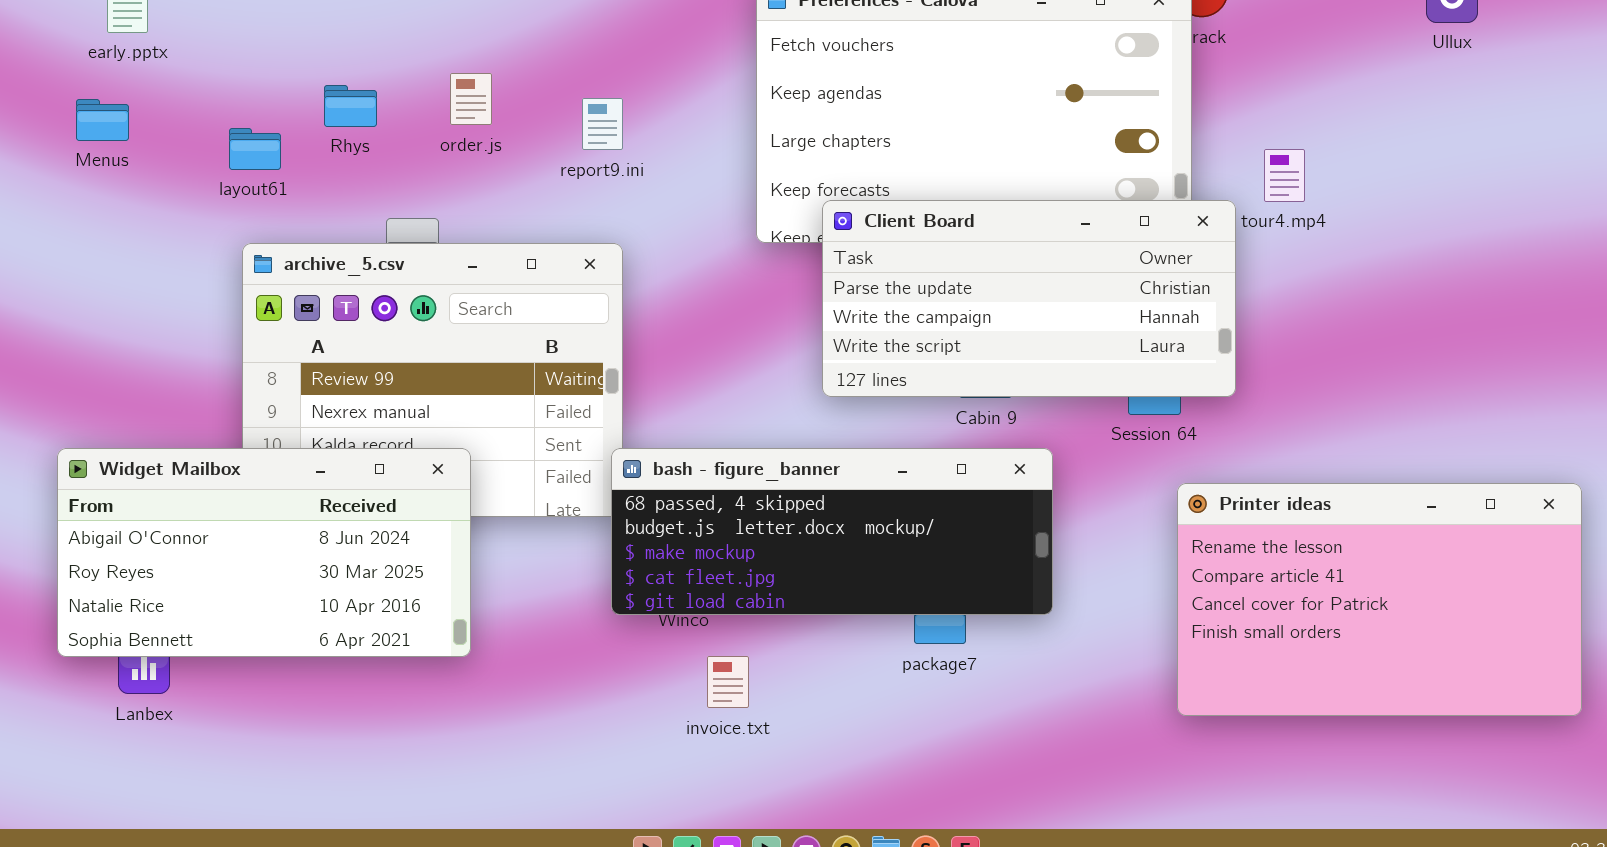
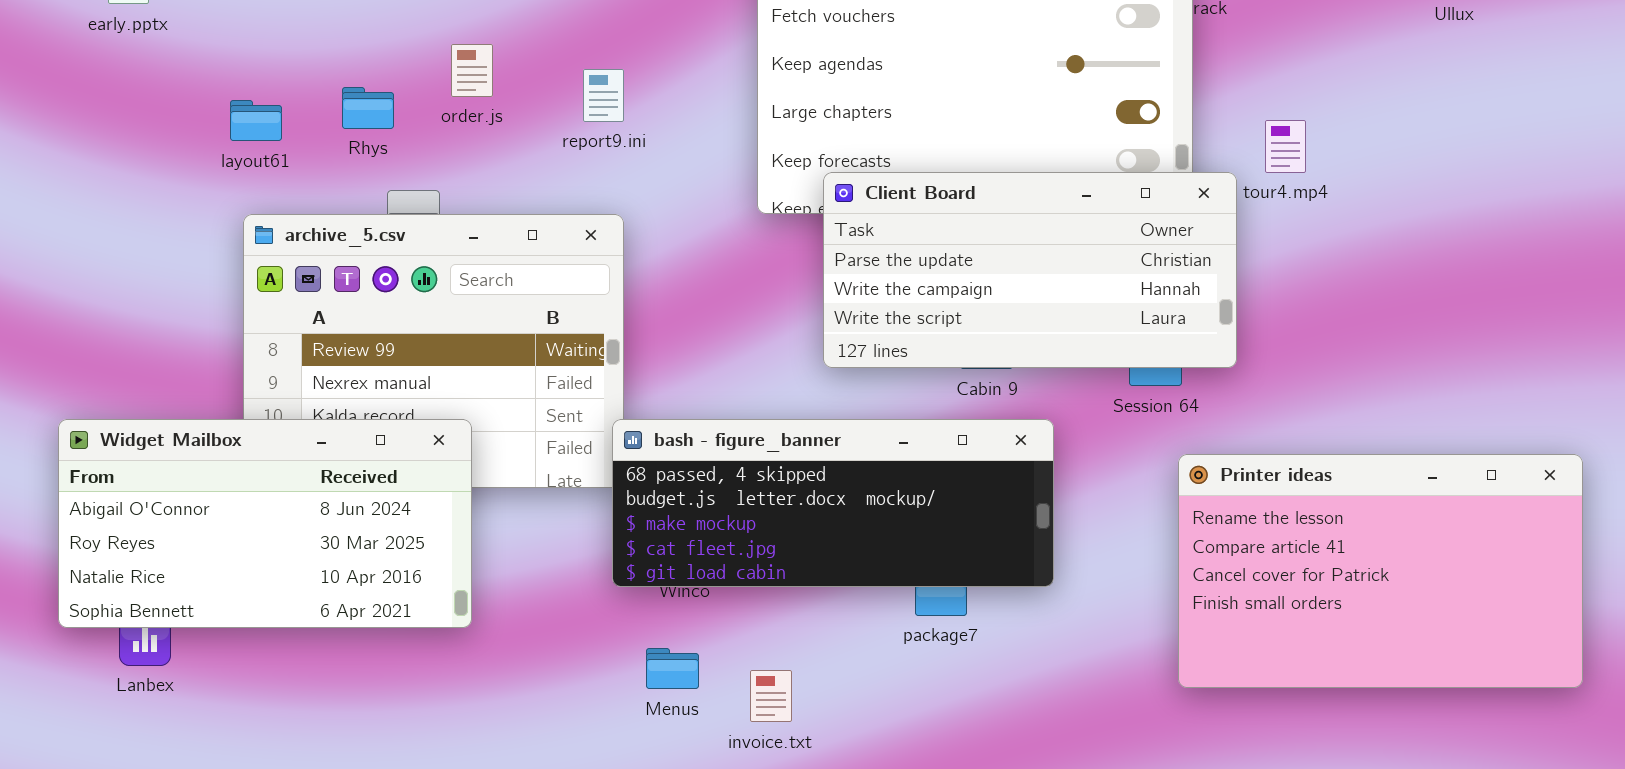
Rhys: [324,85,377,127] -> [342,87,394,129], moved
Menus: [76,99,129,141] -> [646,648,699,689], moved
invoice.txt: [707,656,749,708] -> [750,670,792,722], moved

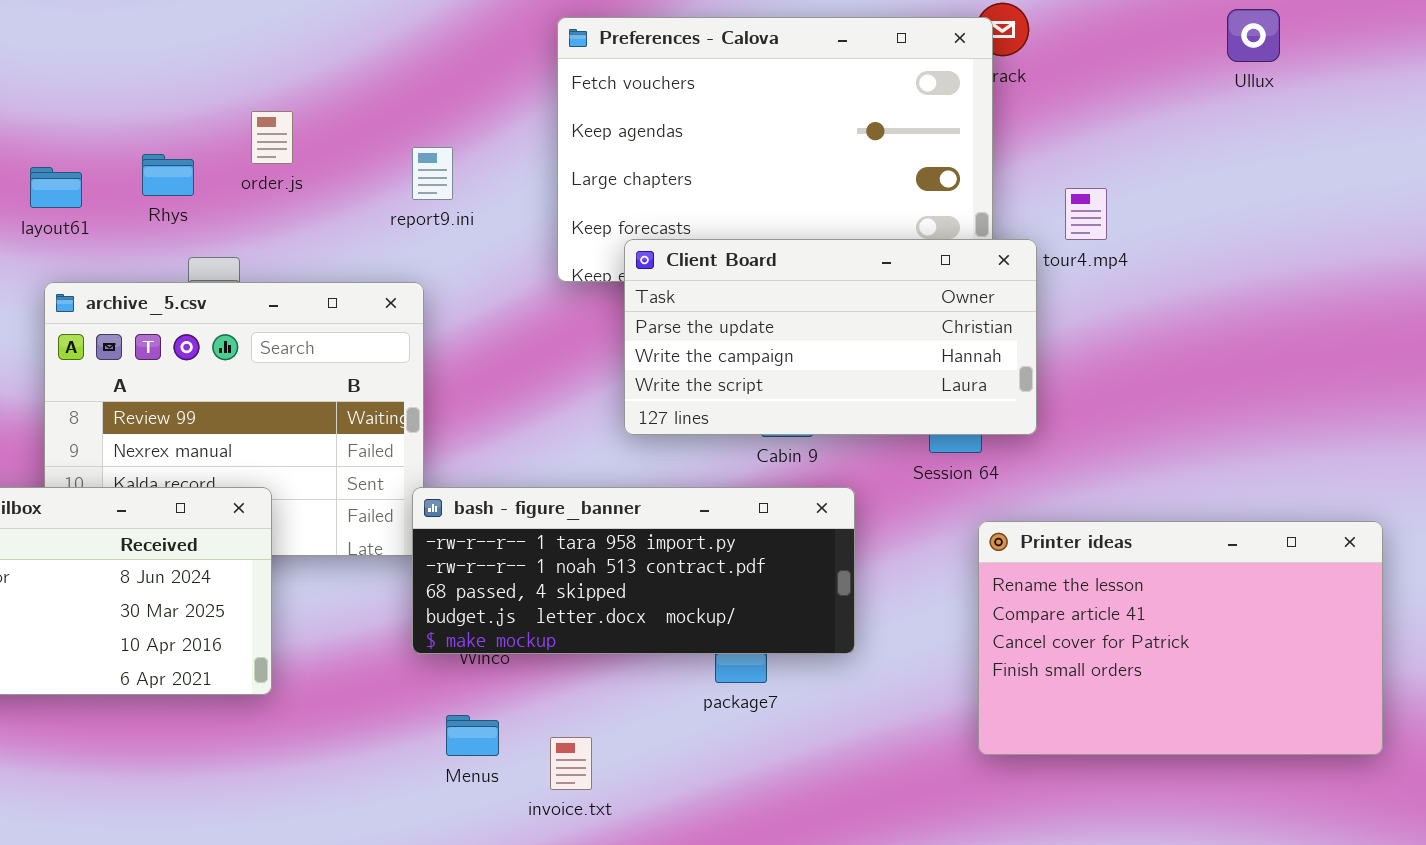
report9.ini: [583,69,624,122] -> [412,147,453,200], moved
bash - figure_banner: [612,419,1054,587] -> [412,487,855,654], scrolled up 2 rows

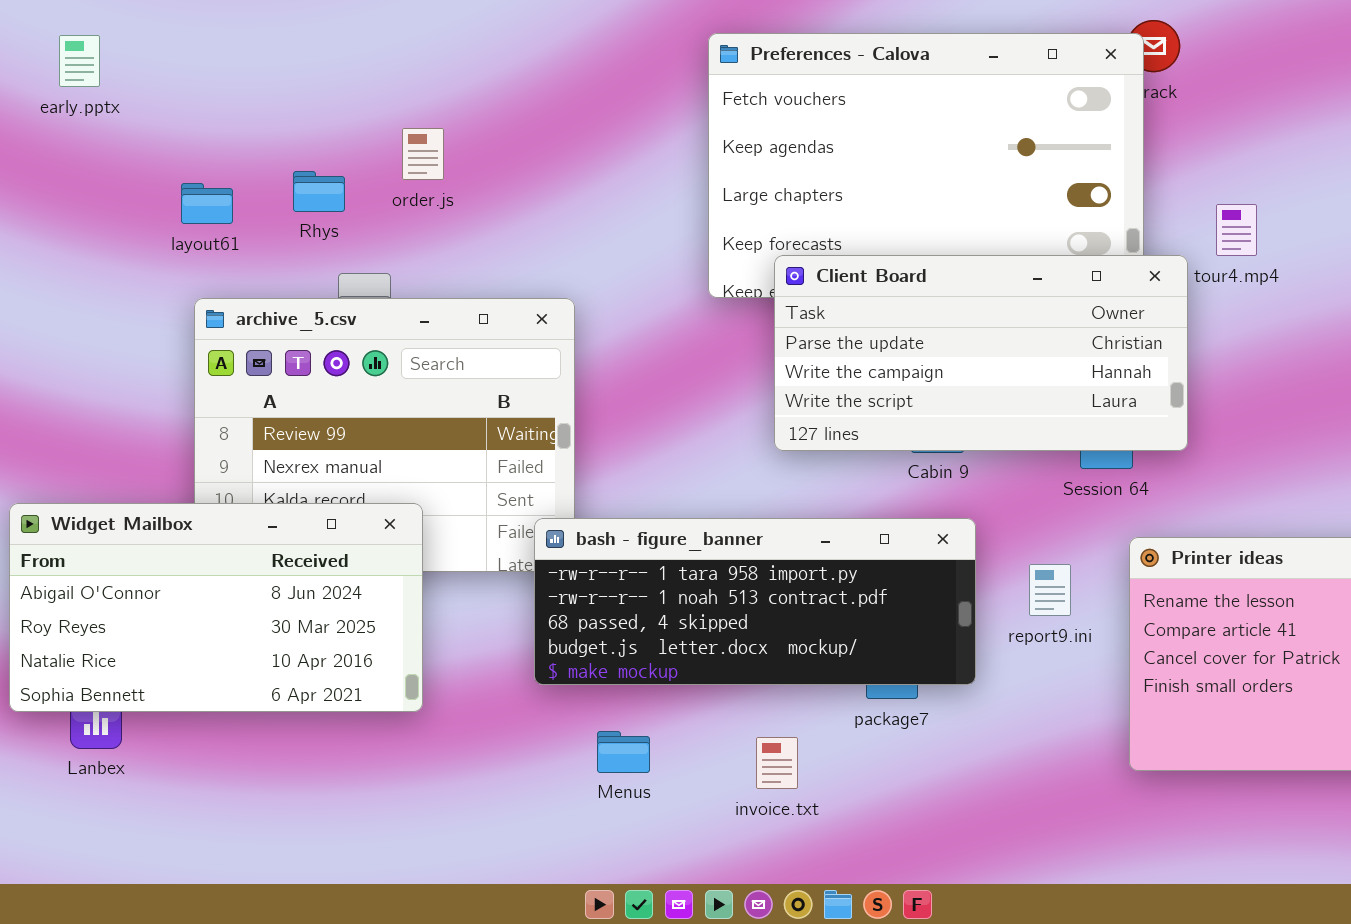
report9.ini: [412,147,453,200] -> [1029,564,1071,616], moved
bash - figure_banner: [412,487,855,654] -> [534,518,976,685], moved
invoice.txt: [550,737,592,790] -> [756,737,798,789], moved

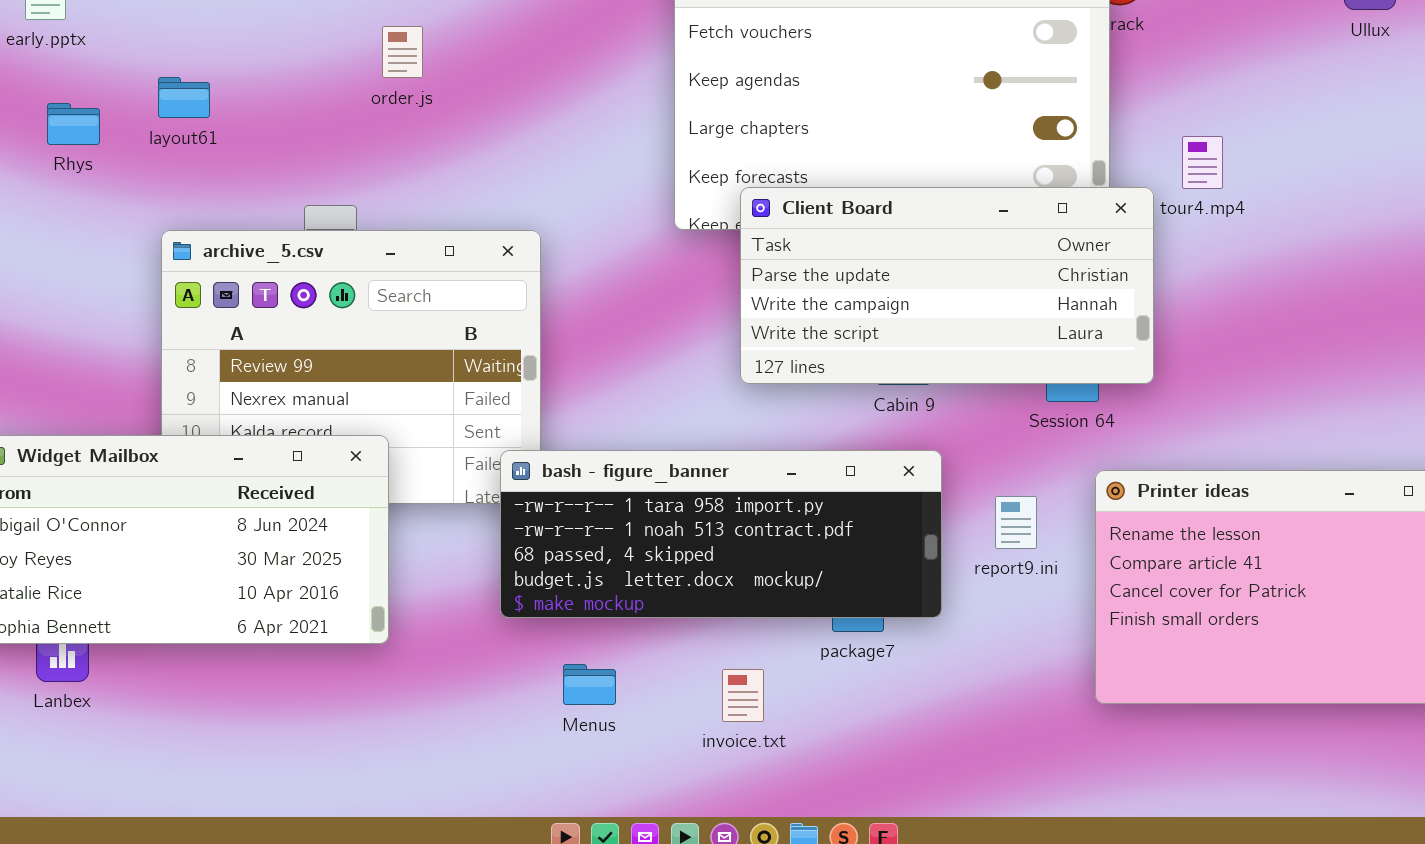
order.js: [402,128,444,180] -> [382,26,423,78], moved
Rhys: [293,171,345,212] -> [47,103,100,145], moved
layout61: [181,183,233,224] -> [158,77,210,118], moved

